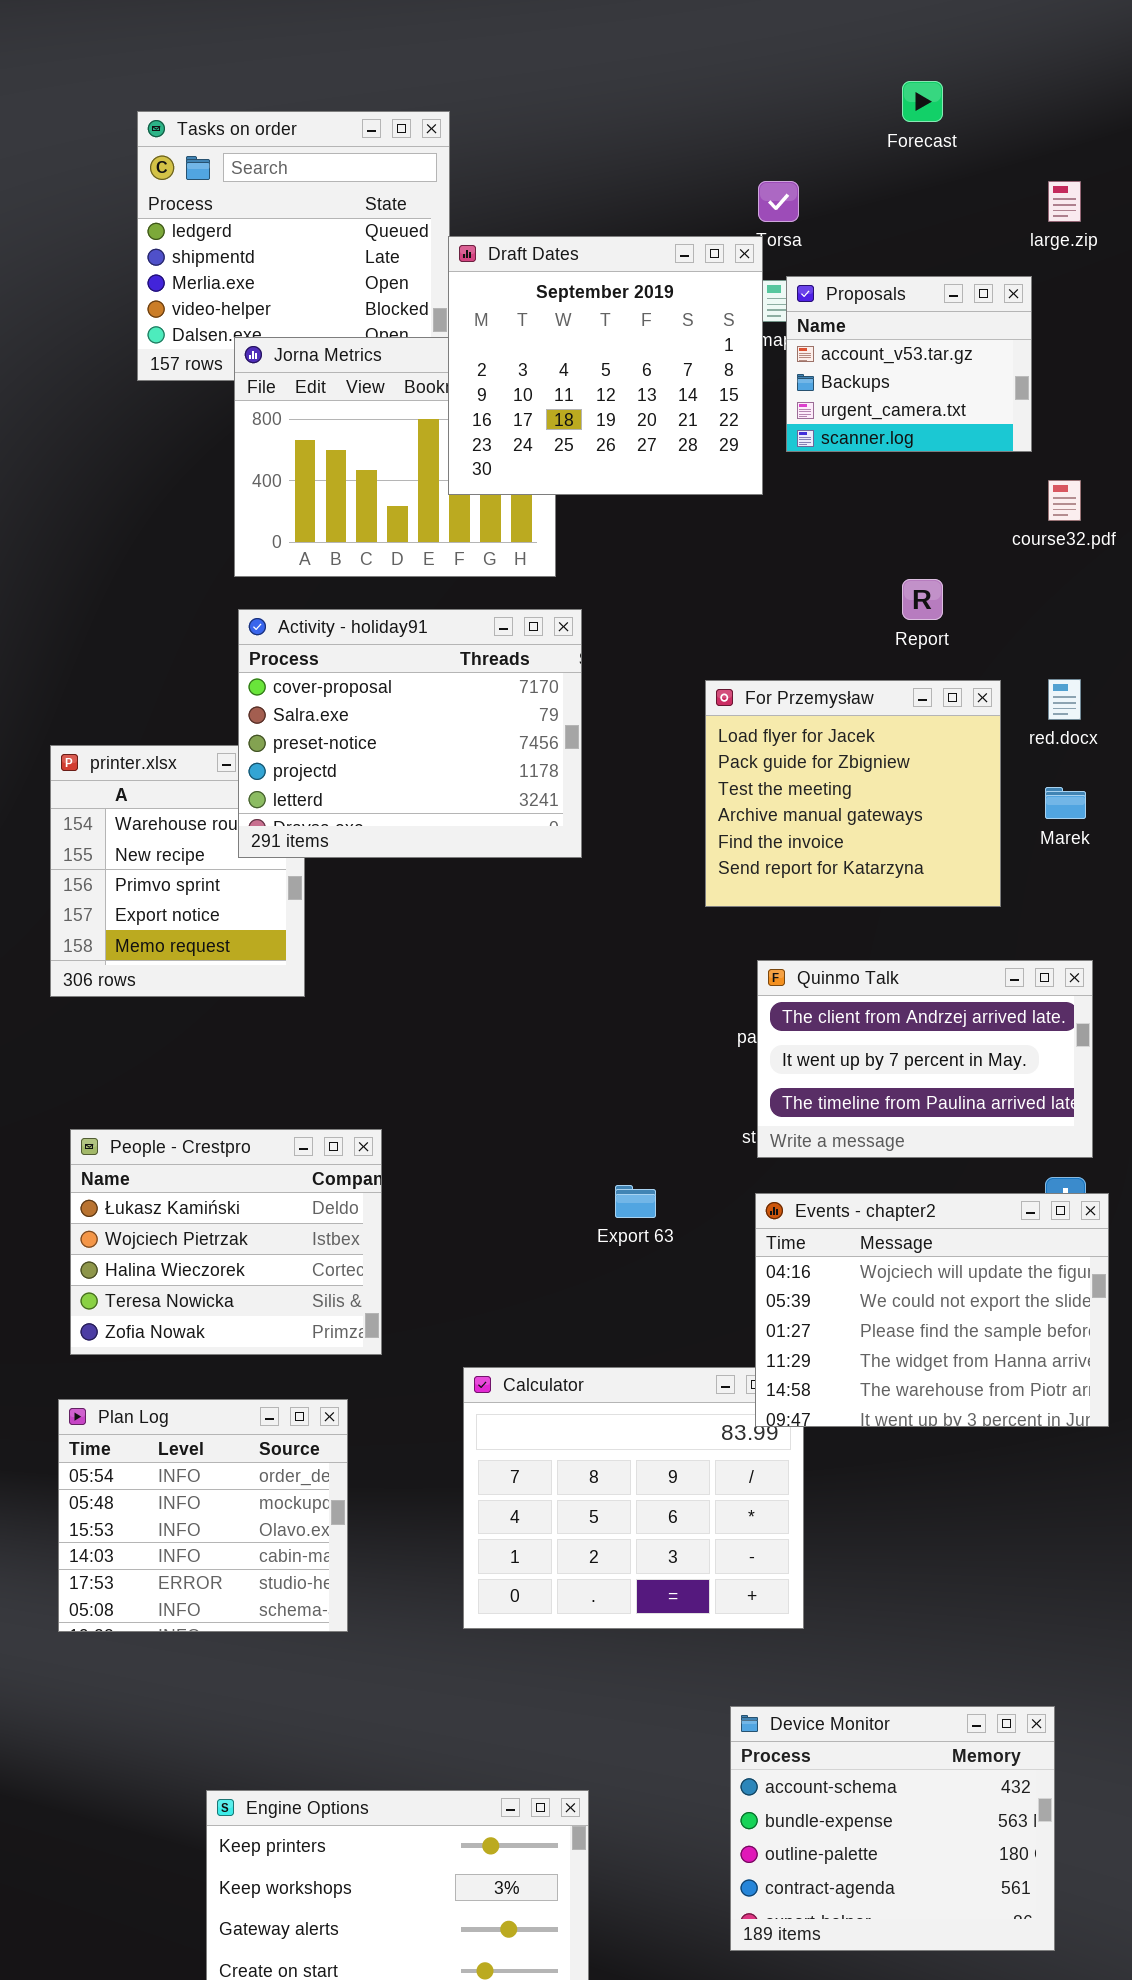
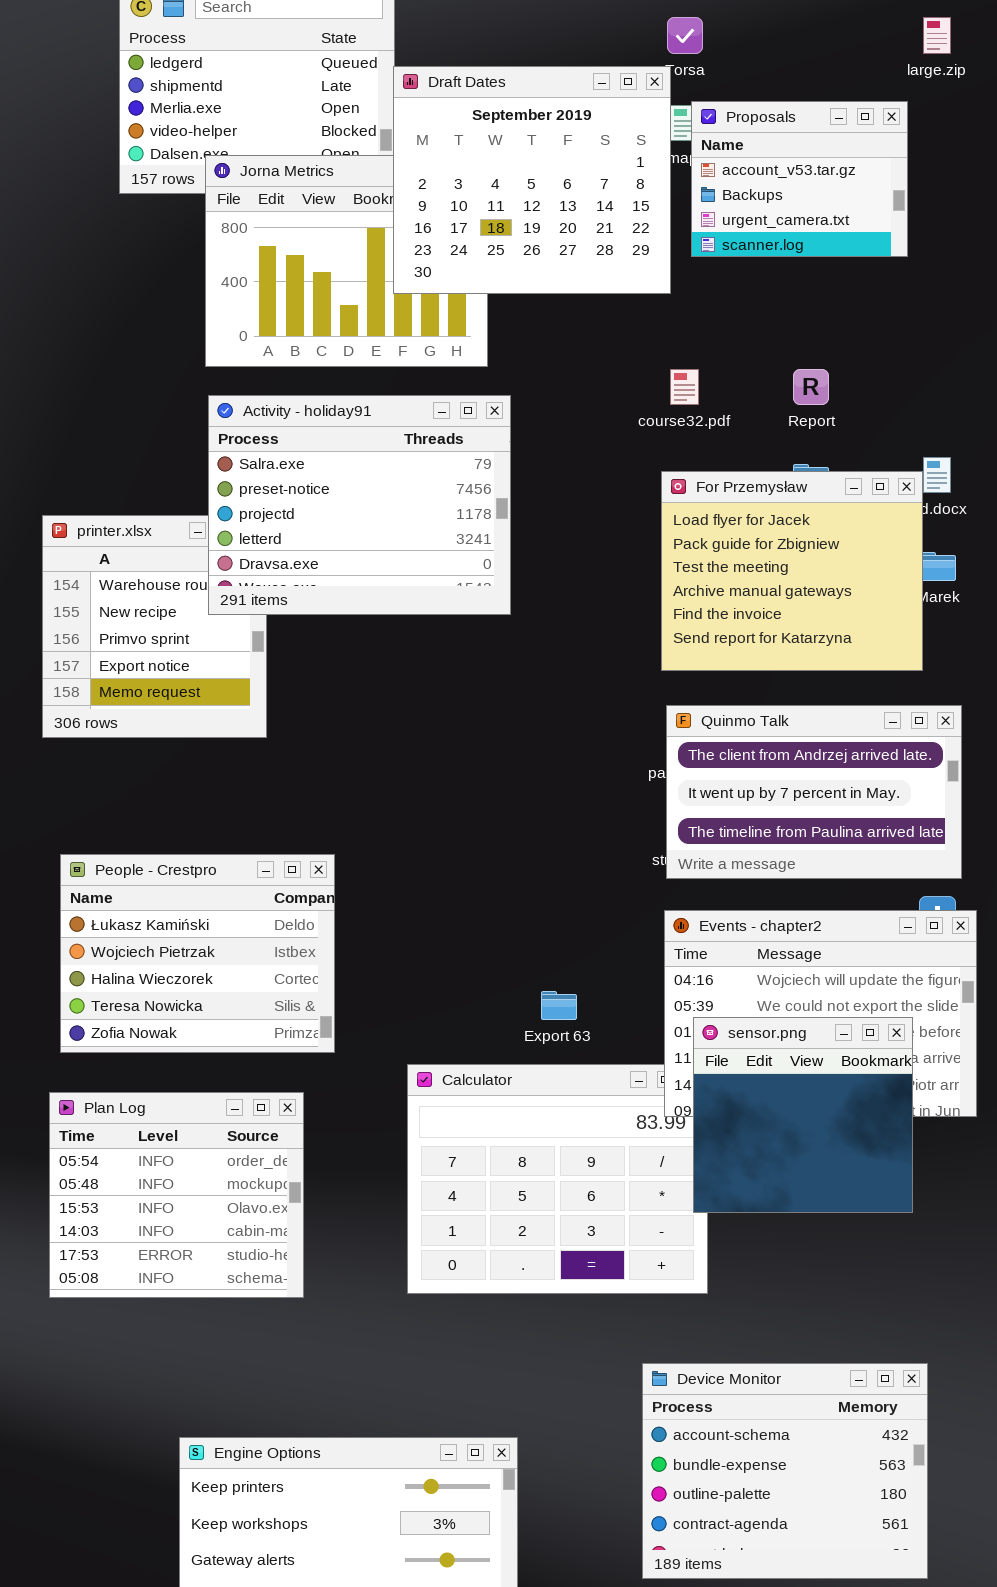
course32.pdf: [1048,480,1081,521] -> [670,369,699,405], moved
Activity - holiday91: [238,609,582,858] -> [208,395,511,615], scrolled down 1 row
For Przemysław: [705,680,1001,907] -> [661,471,923,671], moved
Export 63: [615,1185,656,1218] -> [541,991,577,1020], moved
sensor.png: none -> [693,1017,913,1213], opened

